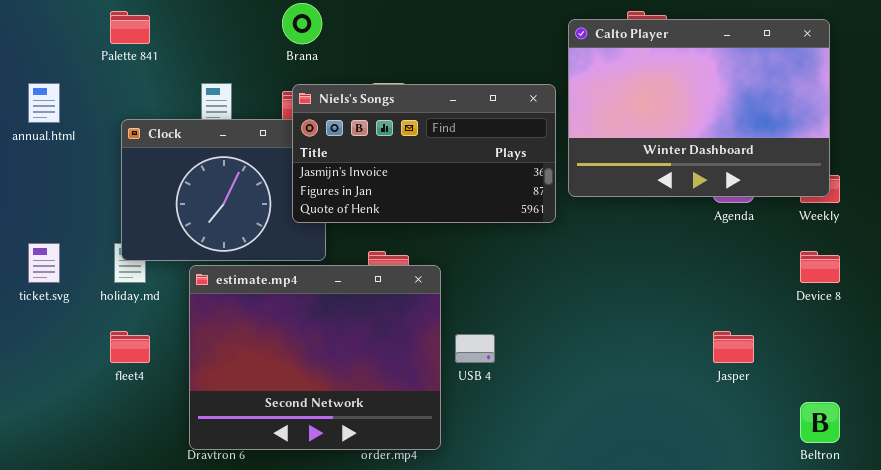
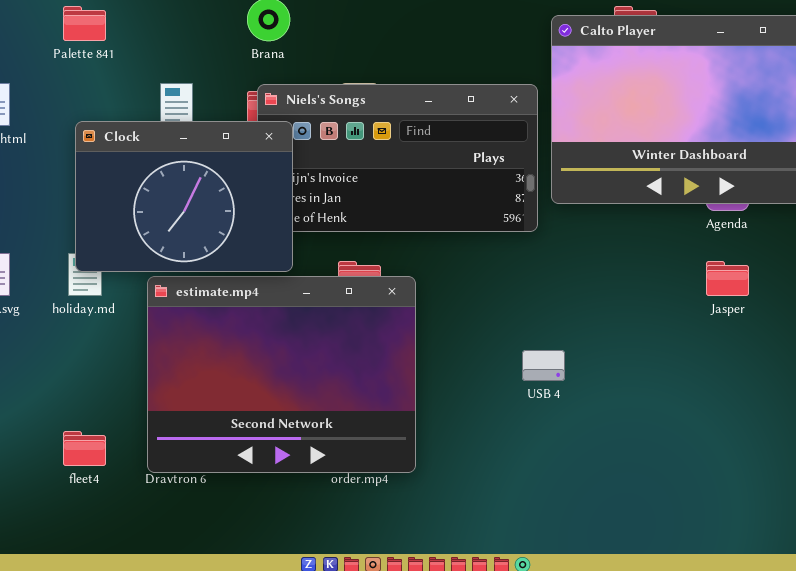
Clock: [121,119,326,261] -> [75,121,293,272], raised
fleet4: [110,331,150,363] -> [63,431,106,466], moved
Jasper: [713,331,754,363] -> [706,261,749,296], moved
USB 4: [455,334,495,363] -> [522,350,565,381], moved

